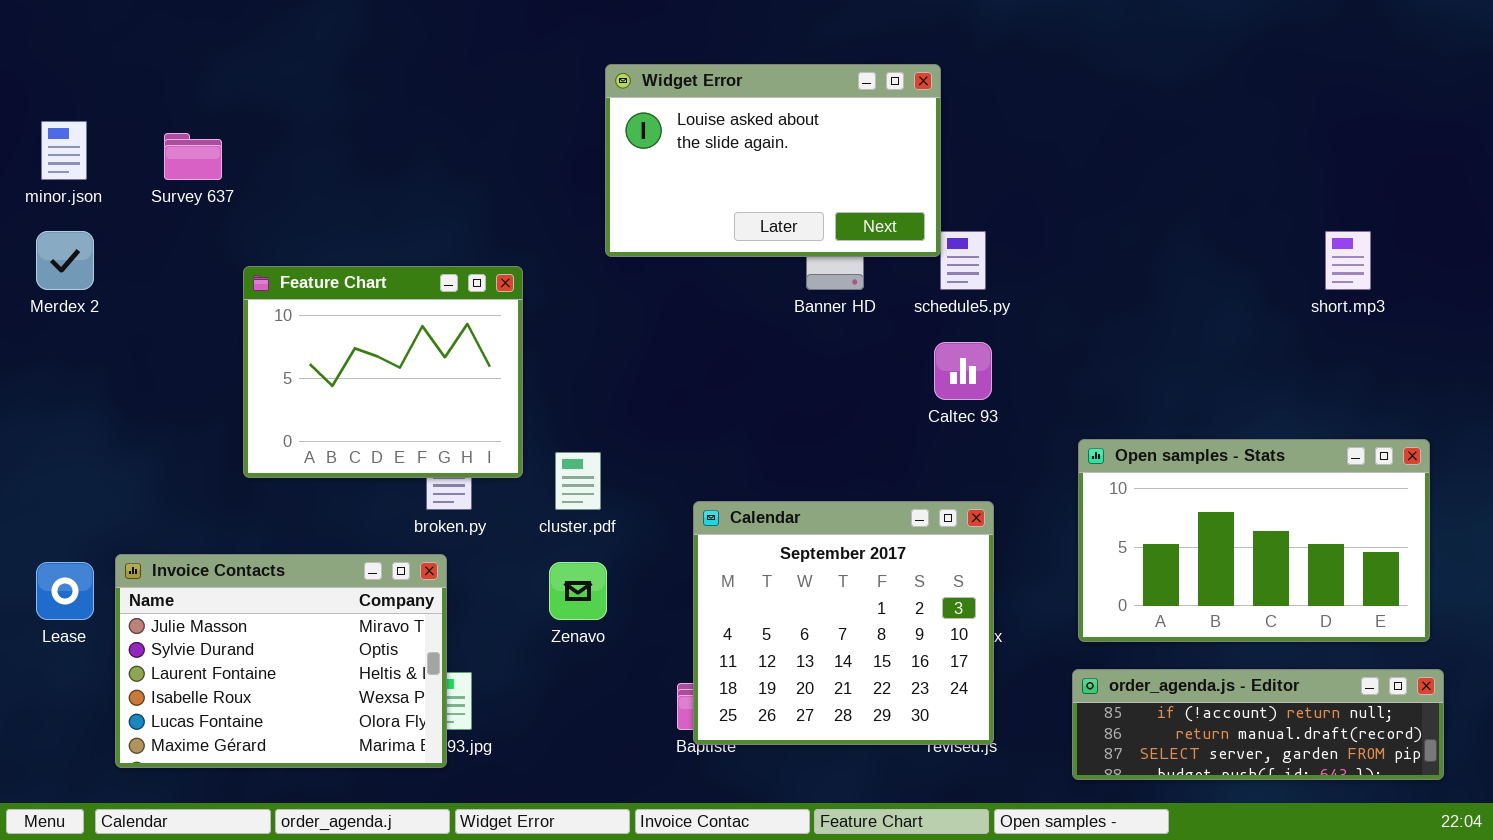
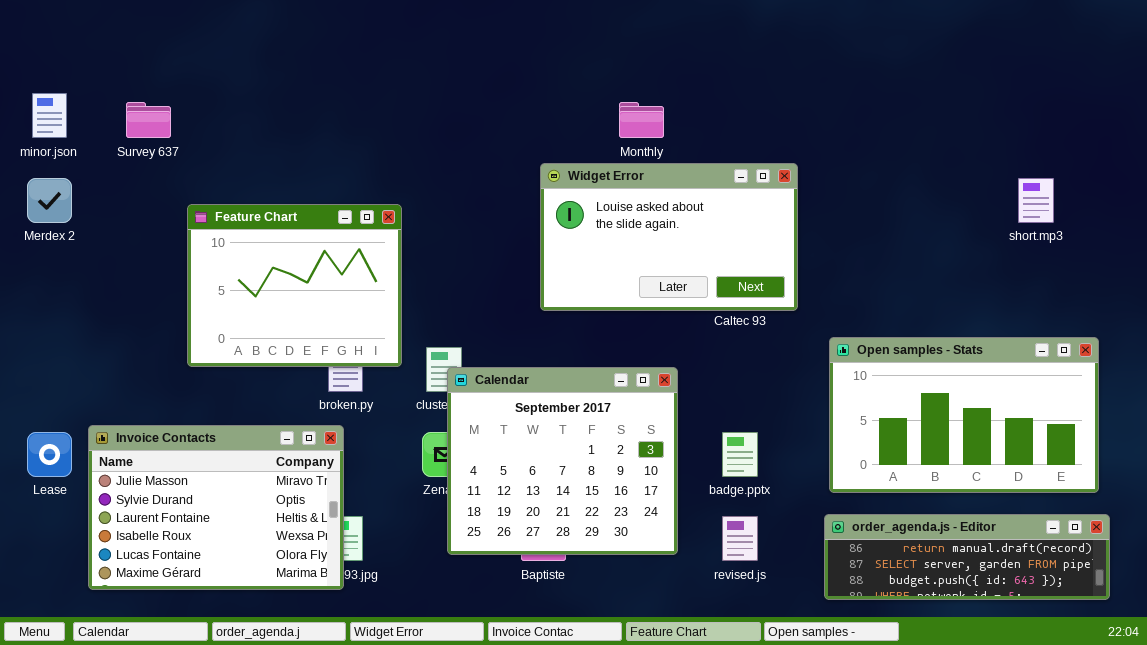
Widget Error: [605,64,941,257] -> [540,163,798,311], moved
Calendar: [693,501,994,745] -> [447,367,678,555], moved
order_agenda.js - Editor: [1072,669,1444,780] -> [824,514,1110,600], scrolled down 1 row

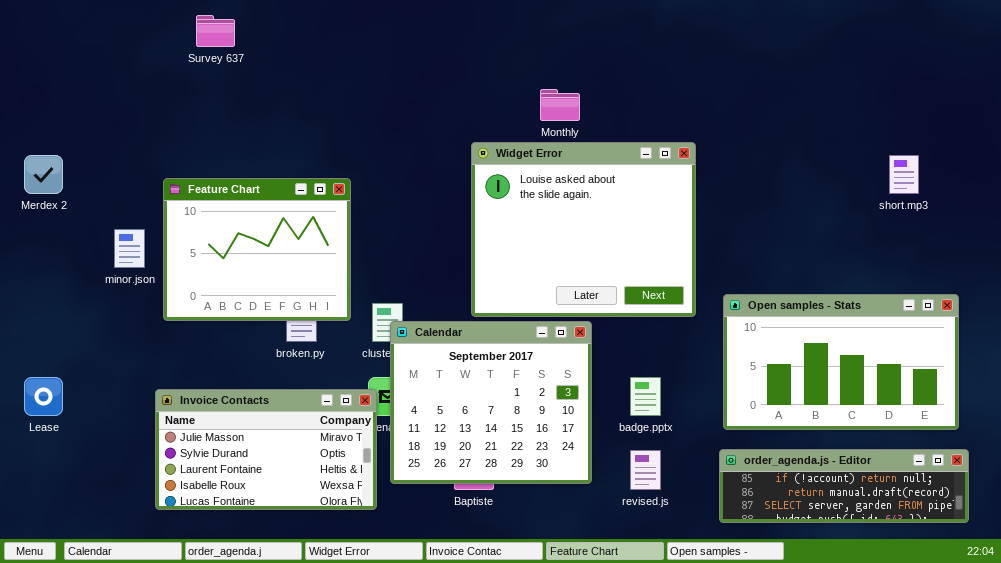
minor.json: [32,93,67,138] -> [114,229,145,268], moved
Survey 637: [126,102,171,138] -> [196,15,235,47], moved
Widget Error: [540,163,798,311] -> [471,142,696,317], resized
Invoice Contacts: [88,425,344,590] -> [155,389,377,510], moved, resized
order_agenda.js - Editor: [824,514,1110,600] -> [719,449,969,523], scrolled up 1 row

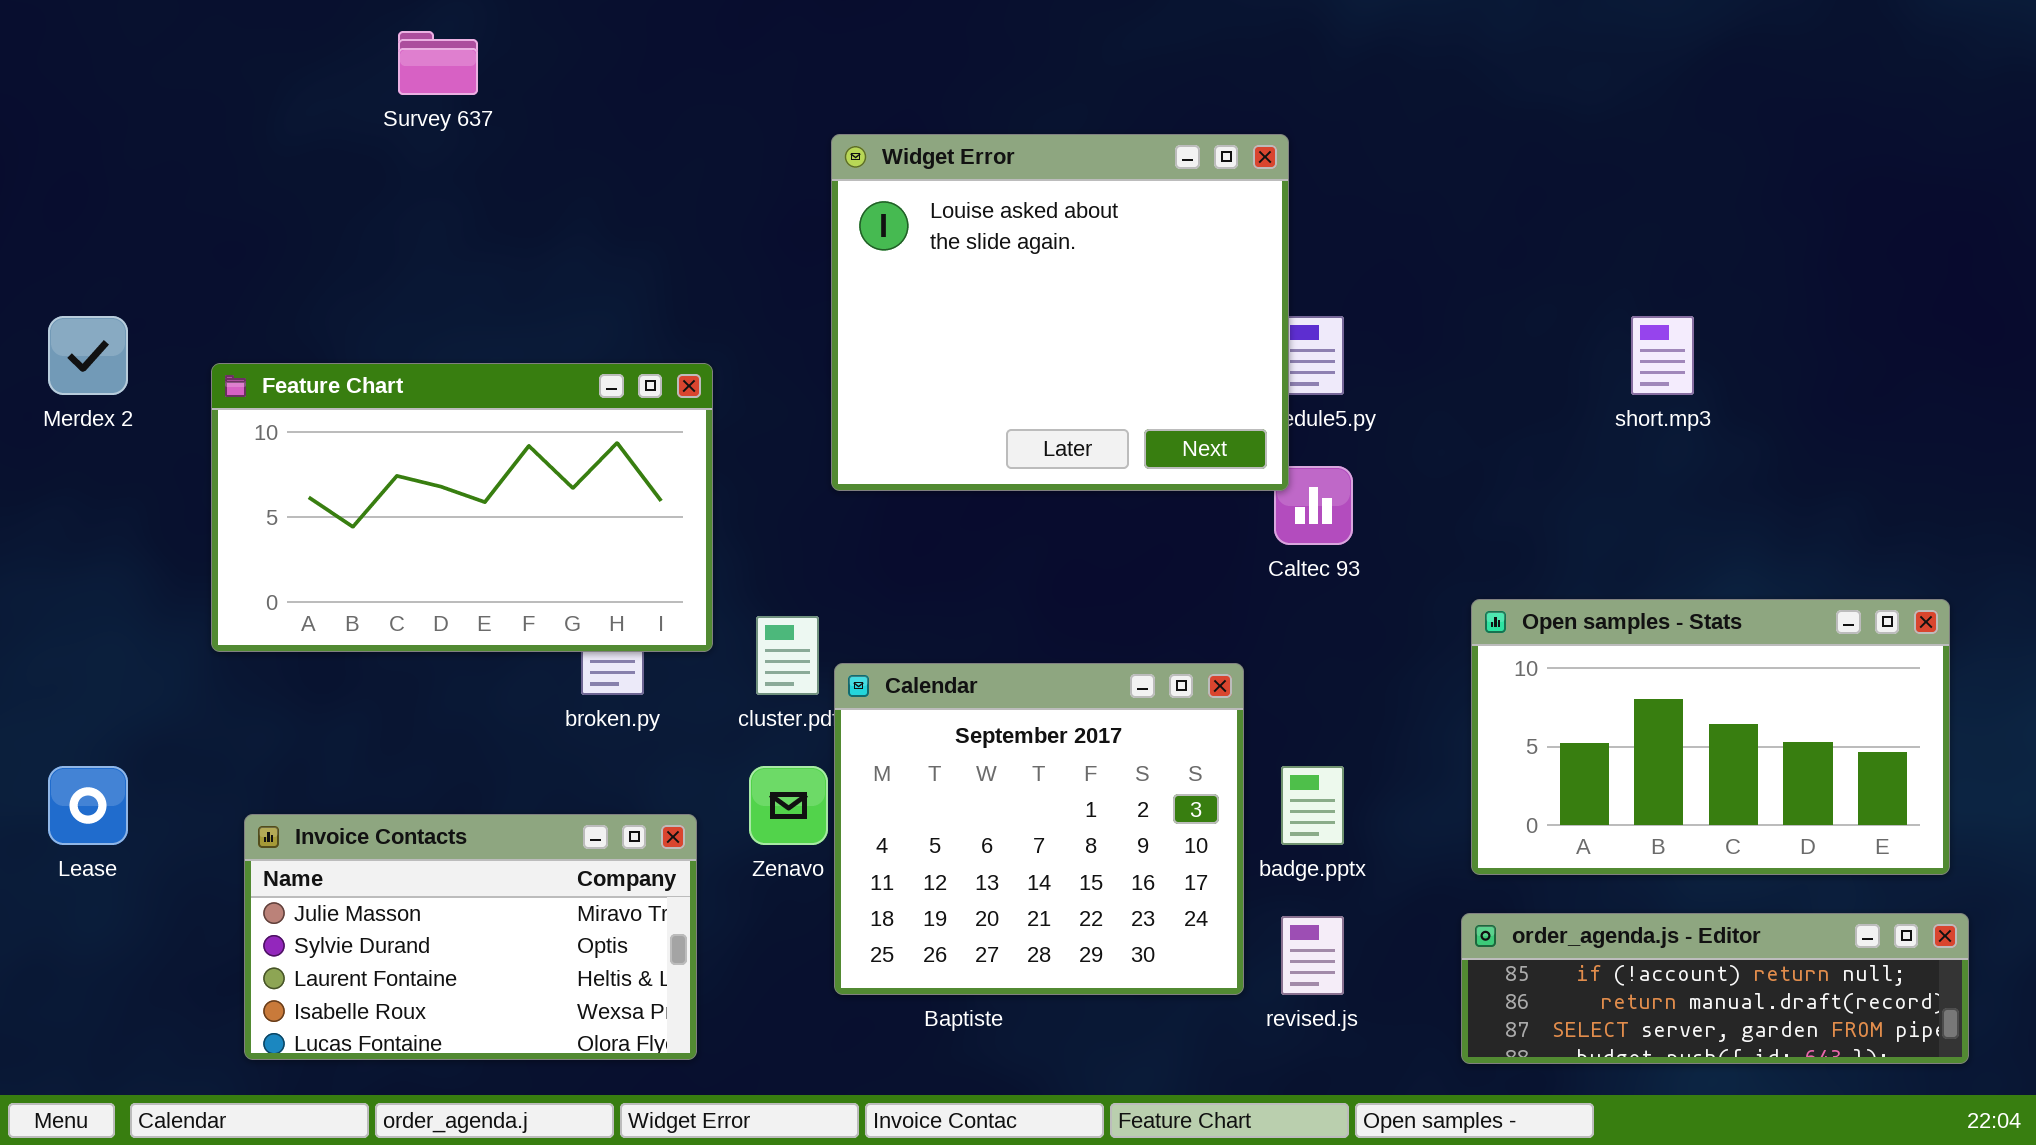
Widget Error: [471,142,696,317] -> [831,134,1289,491], moved
short.mp3: [889,155,919,194] -> [1631,316,1694,395], moved
Feature Chart: [163,178,351,321] -> [211,363,713,652], resized
Calendar: [390,321,592,484] -> [834,663,1244,995], moved
Invoice Contacts: [155,389,377,510] -> [244,814,697,1060], moved

